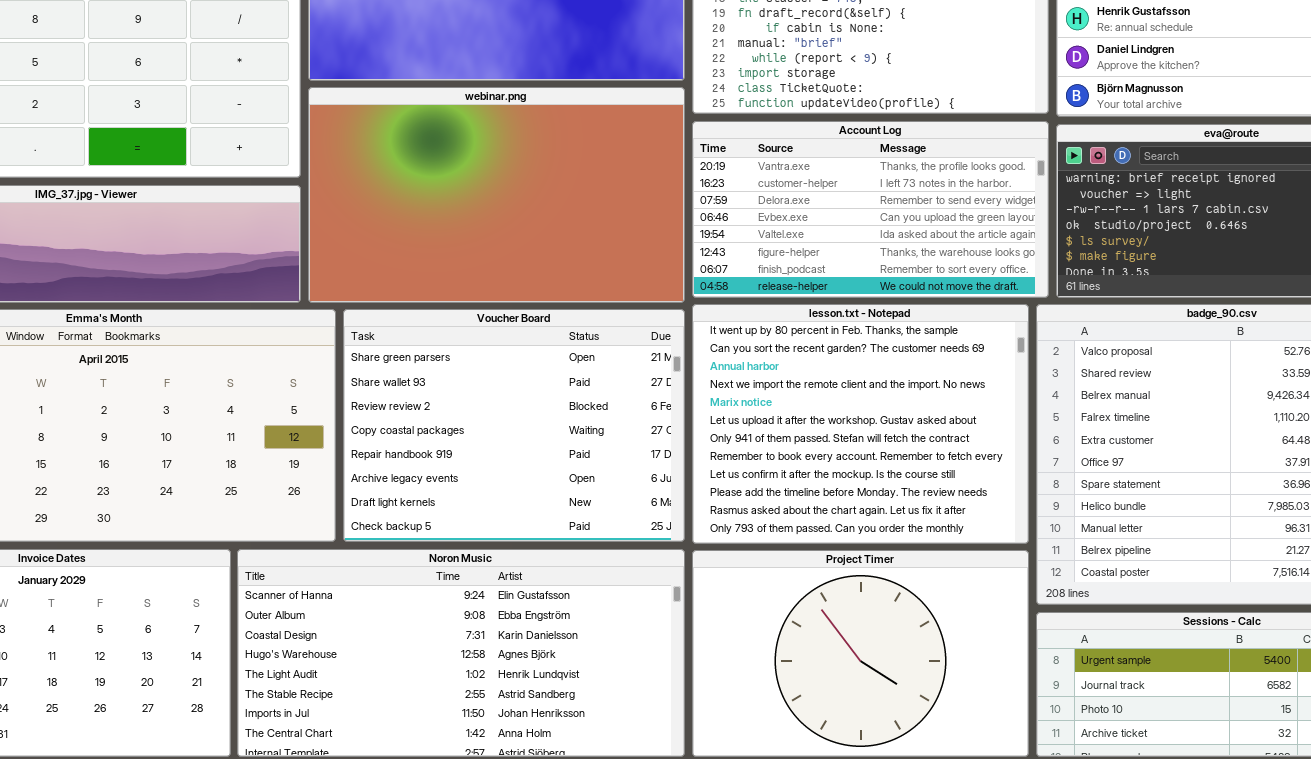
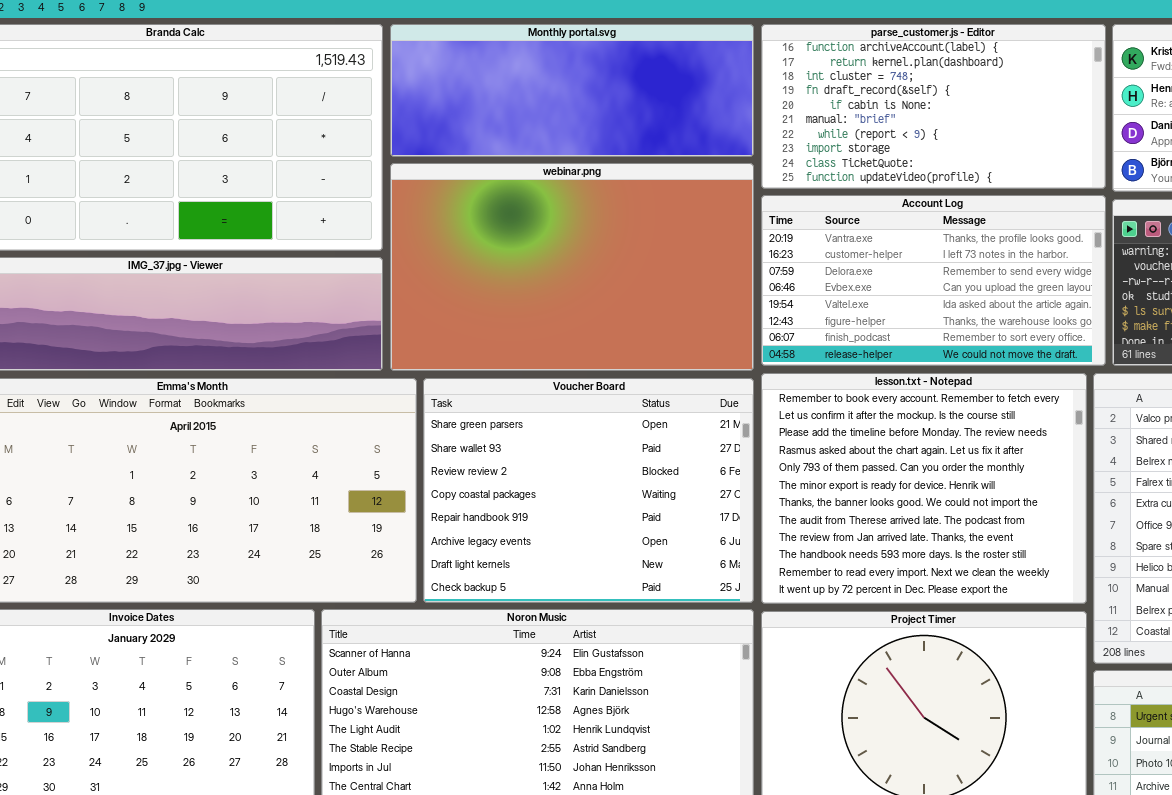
lesson.txt - Notepad: [692,304,1029,544] -> [761,373,1087,604], scrolled down 7 rows

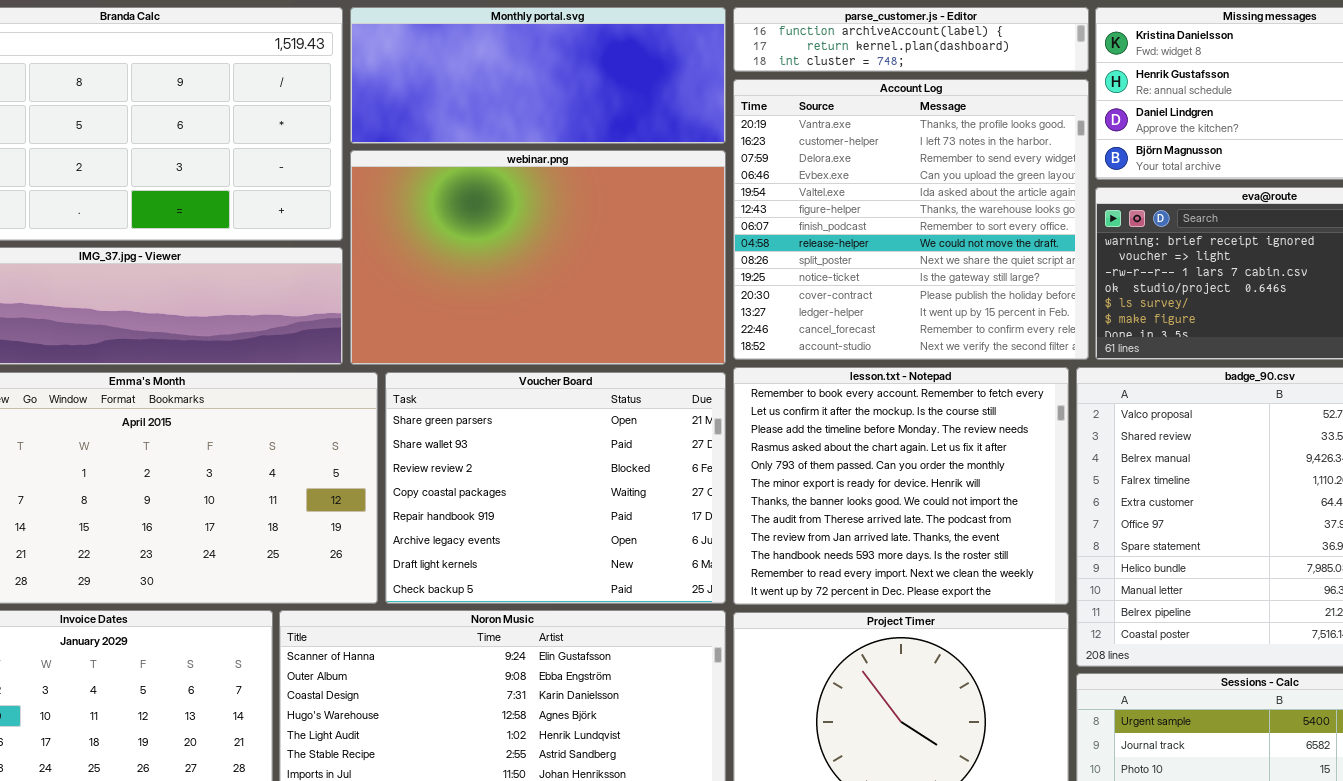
parse_customer.js - Editor: [761,24,1106,189] -> [733,7,1089,72], resized
Account Log: [761,195,1106,366] -> [733,79,1089,360], resized

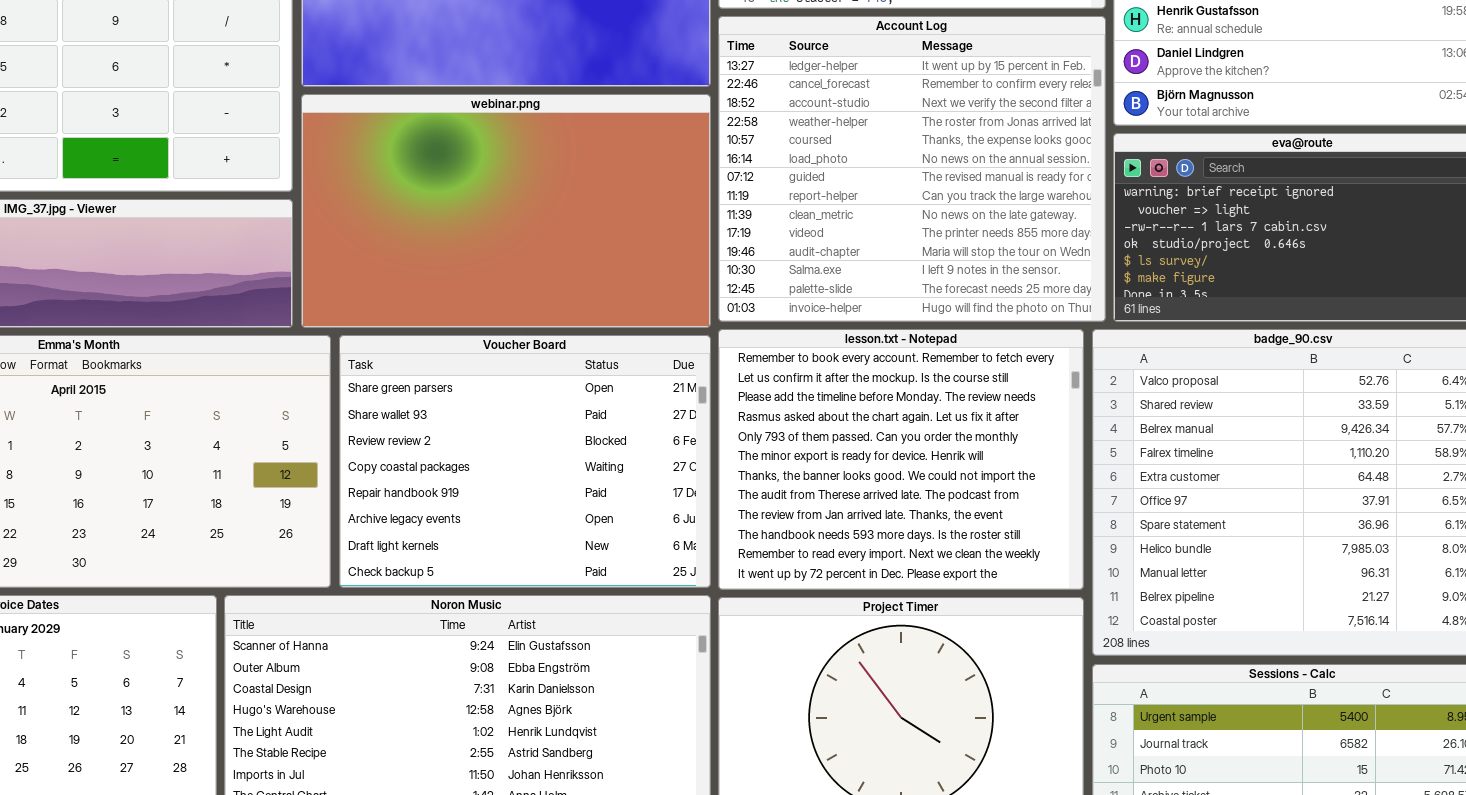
Account Log: [733,79,1089,360] -> [718,16,1106,322], scrolled down 11 rows

